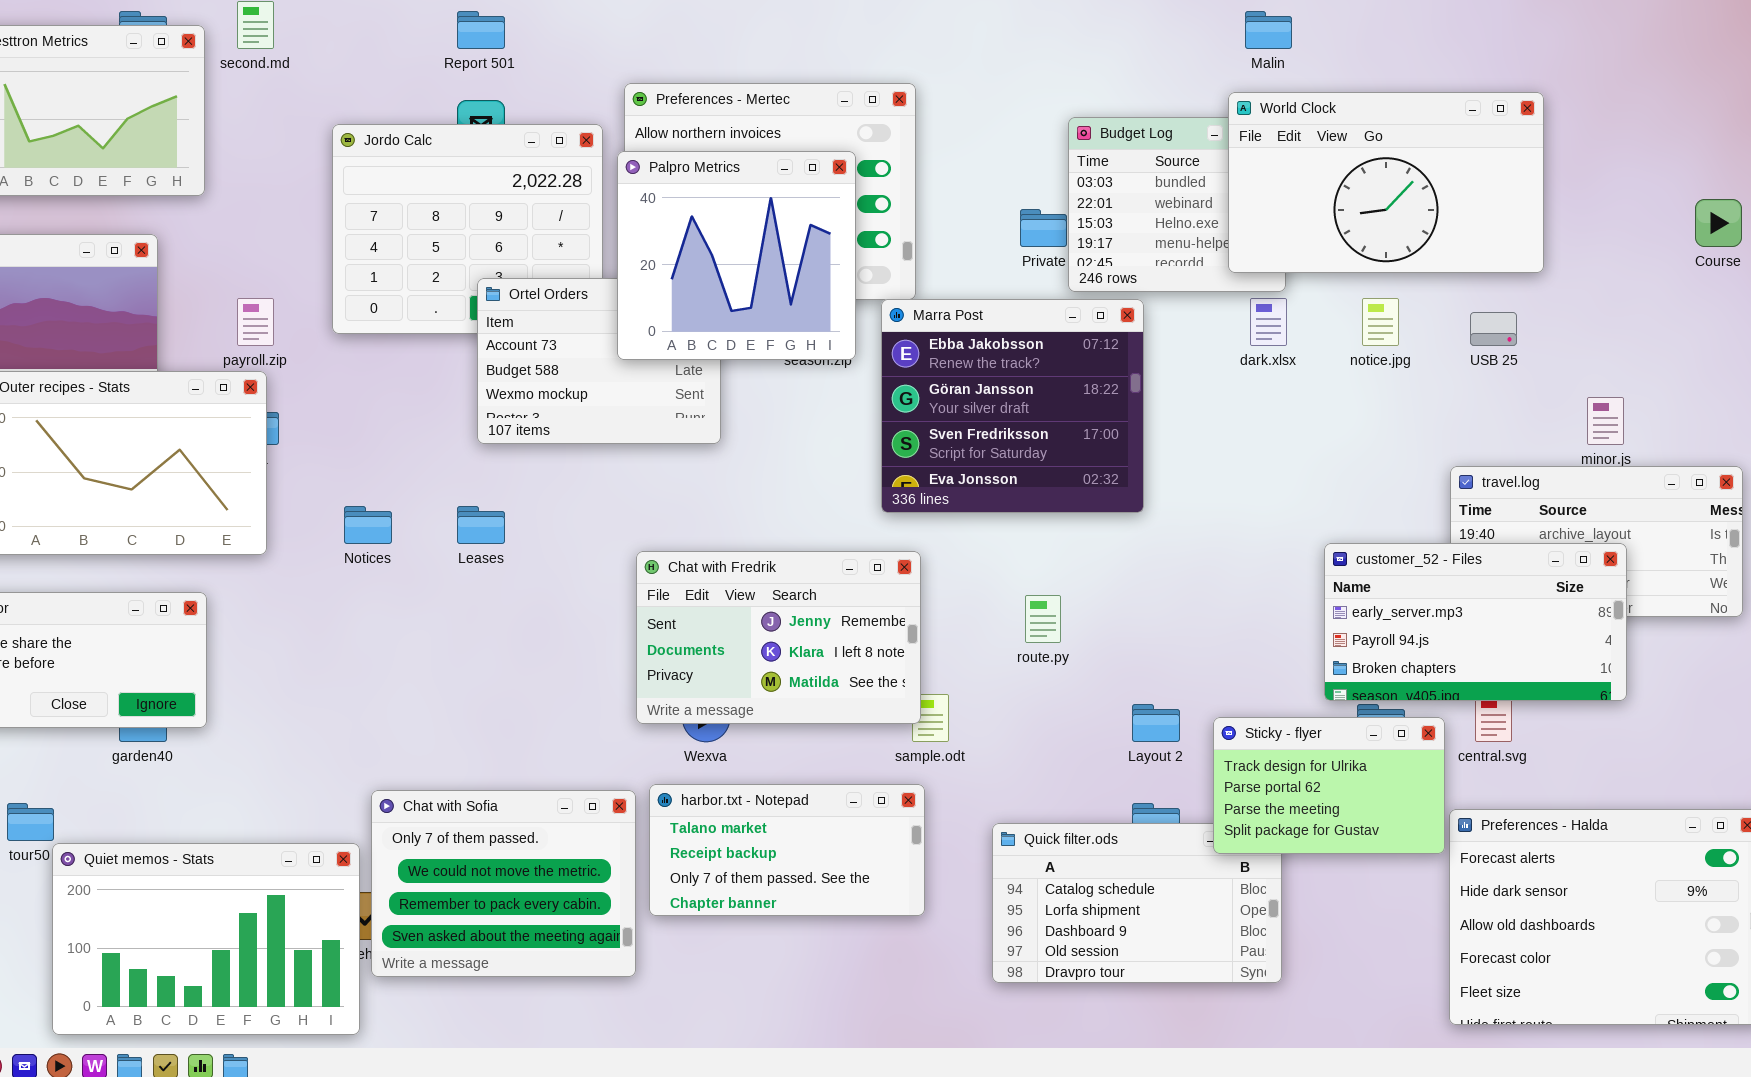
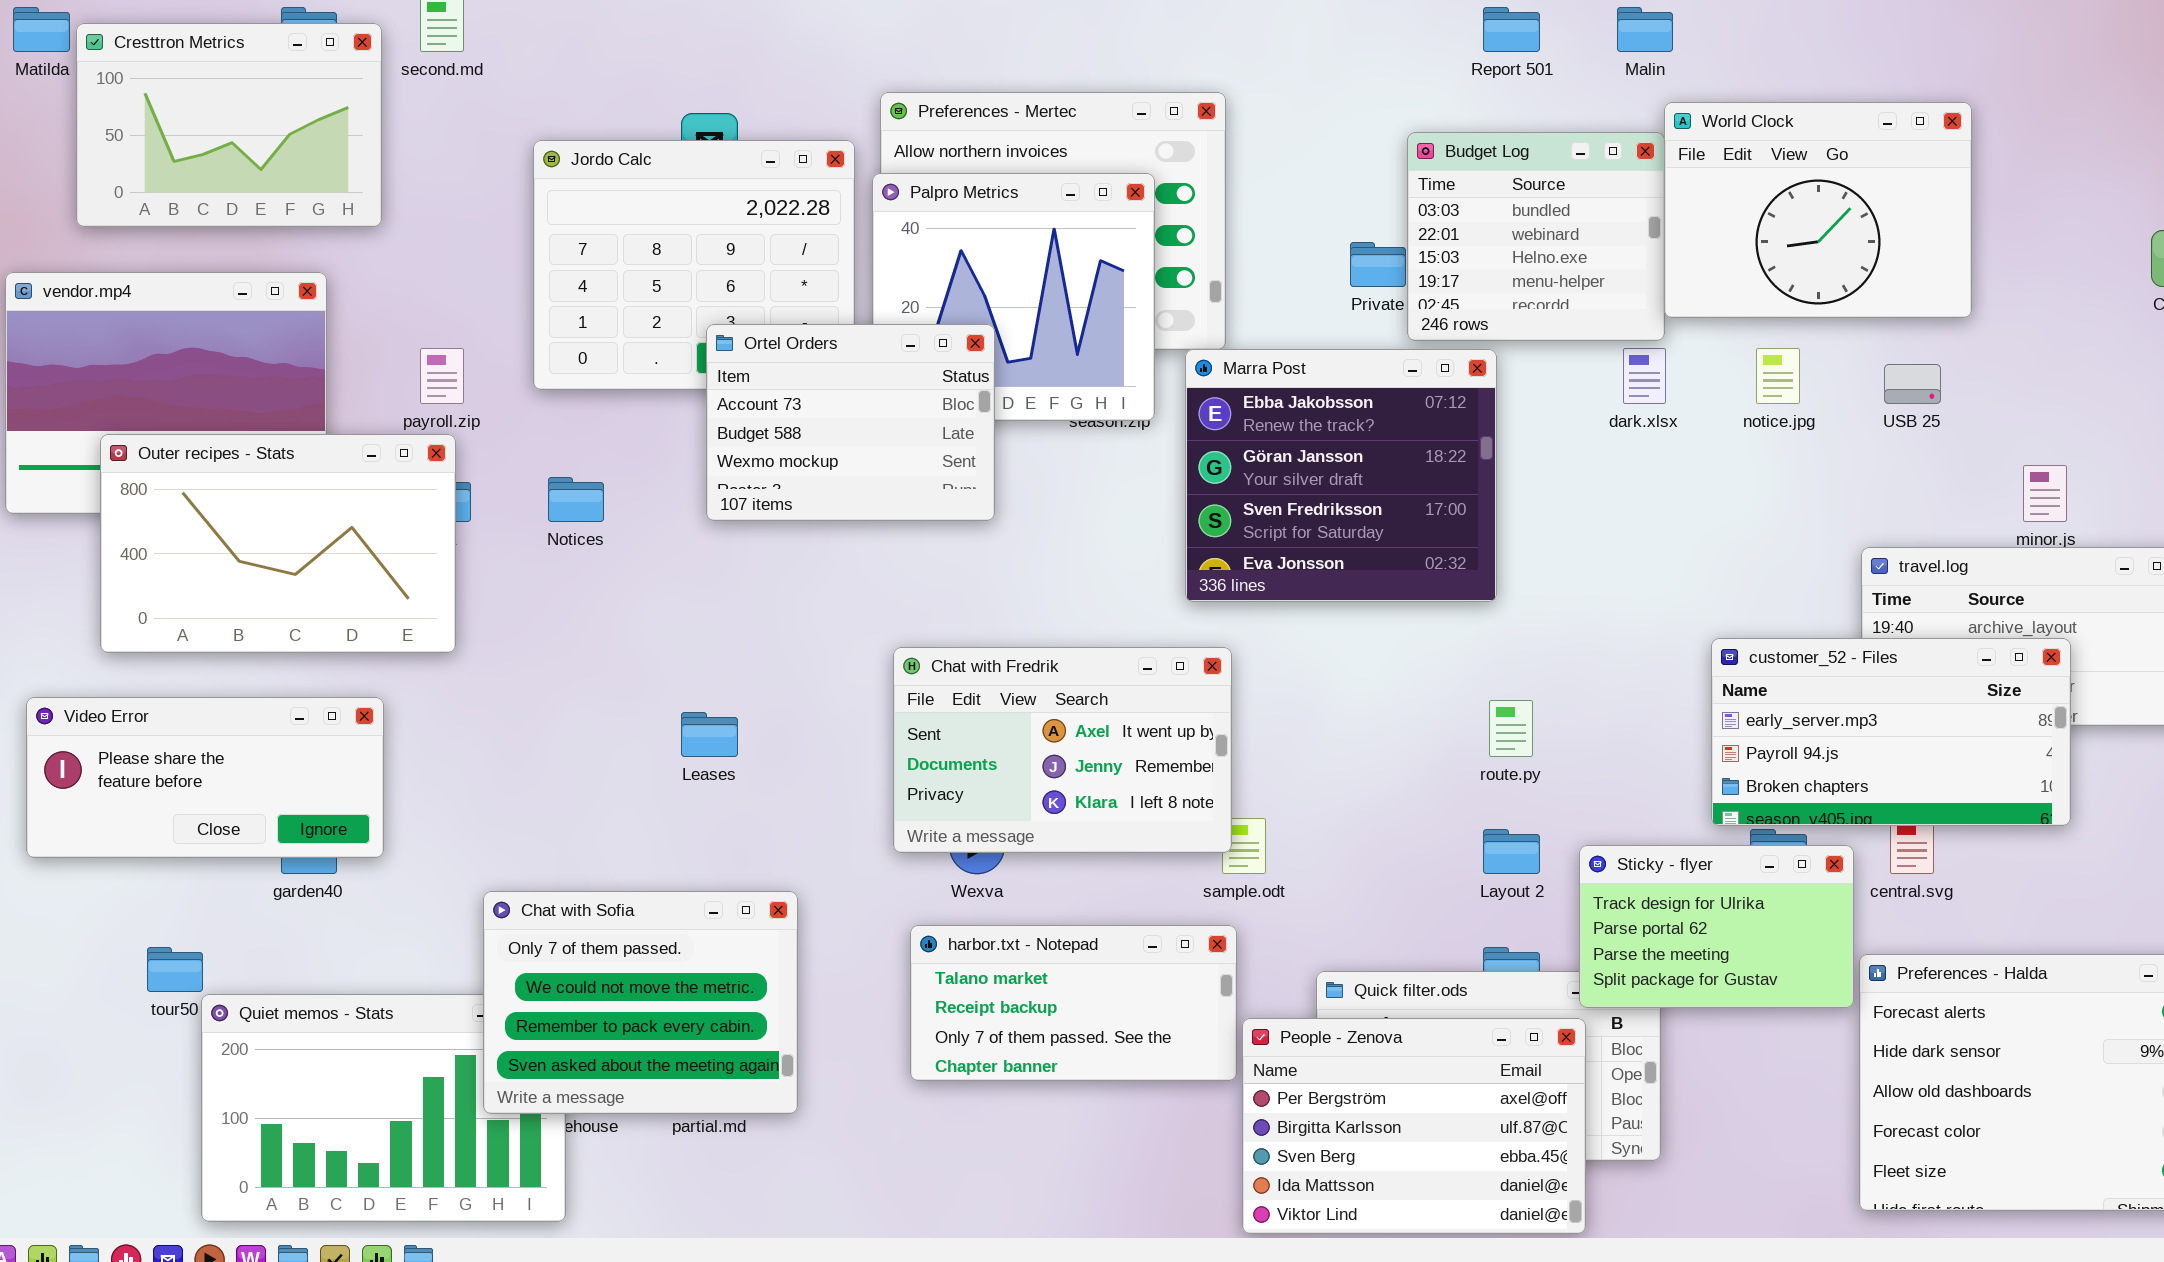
Report 501: [457,11,505,49] -> [1483,7,1540,52], moved
World Clock: [1228,92,1544,273] -> [1664,102,1972,318], resized
Ortel Orders: [477,278,721,444] -> [706,324,995,521], raised
Notices: [344,506,392,544] -> [548,477,604,522], moved
Leases: [457,506,505,544] -> [681,712,738,757], moved
Chat with Fredrik: [636,551,921,724] -> [893,647,1232,853], scrolled up 1 row
route.py: [1025,595,1061,643] -> [1489,700,1533,757], moved
Chat with Sofia: [371,790,636,977] -> [483,891,798,1114], moved
People - Zenova: none -> [1242,1018,1586,1234], opened

